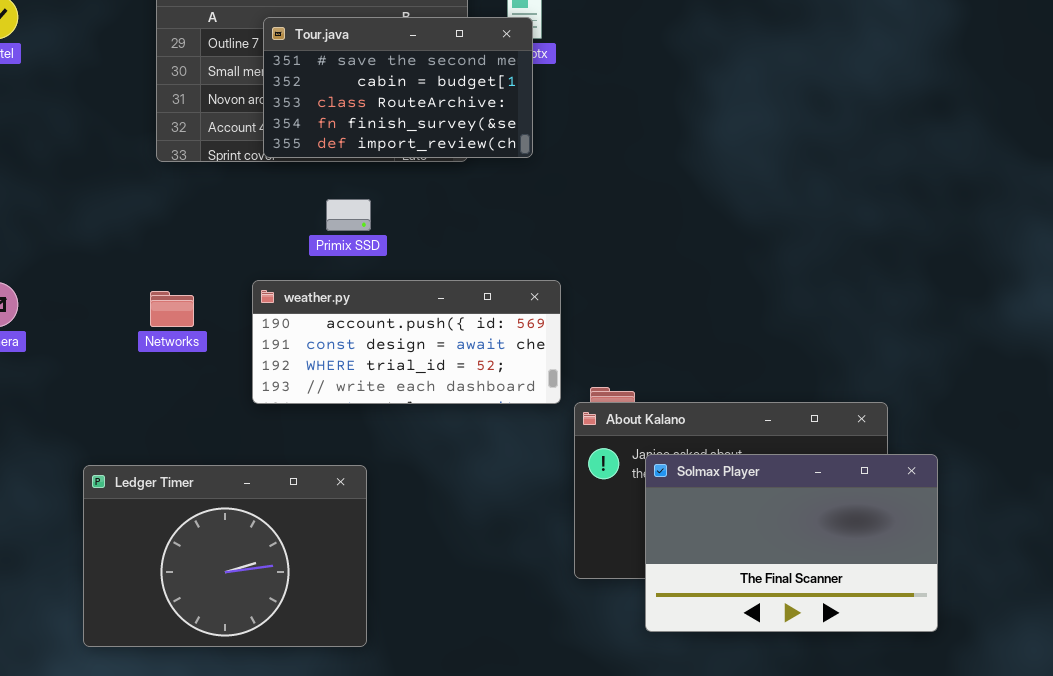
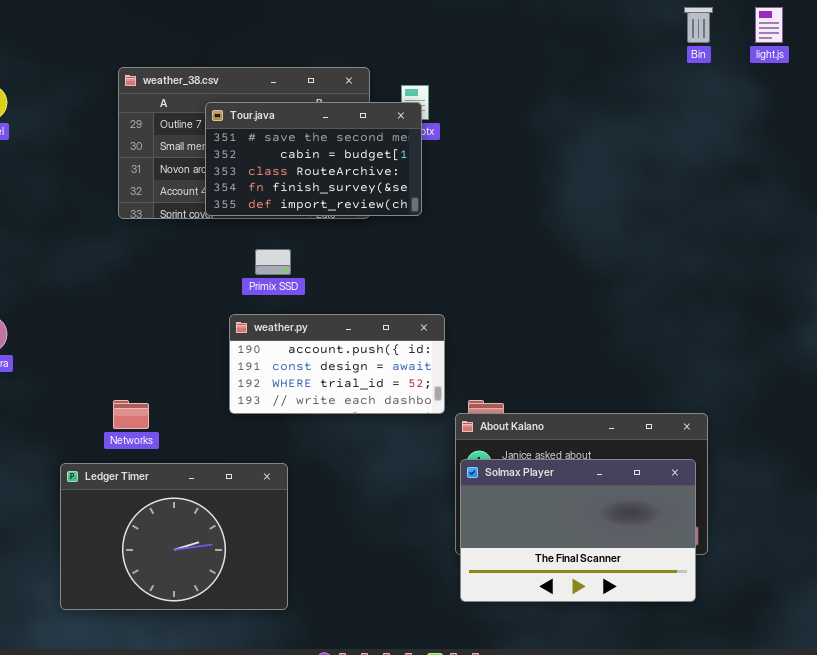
weather.py: [252,280,561,404] -> [229,314,445,414], resized
Networks: [150,291,194,327] -> [113,400,149,429], moved
Solmax Player: [645,454,938,632] -> [460,459,696,602], moved

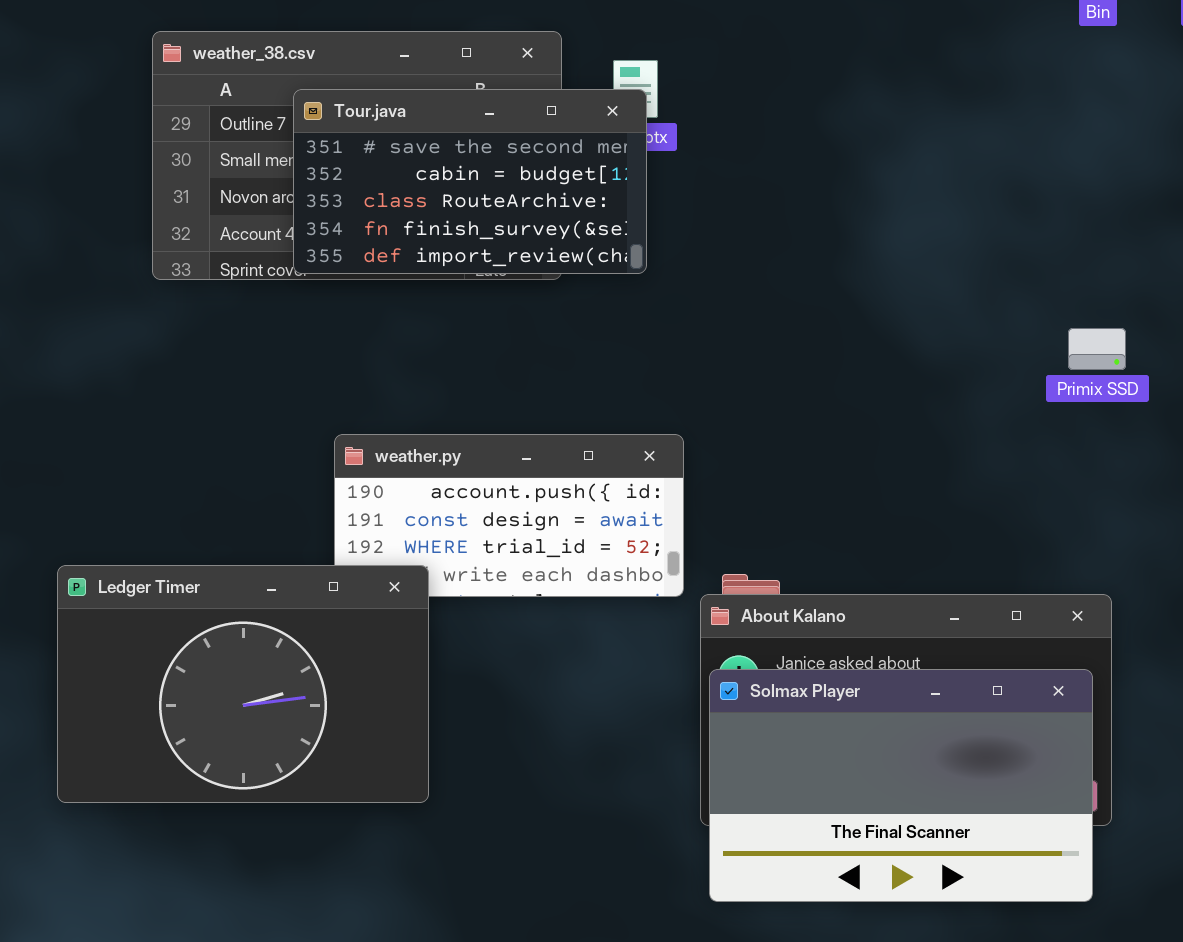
Primix SSD: [255,249,291,275] -> [1068,328,1126,370], moved
Ledger Timer: [60,463,288,610] -> [57,565,429,803], moved

